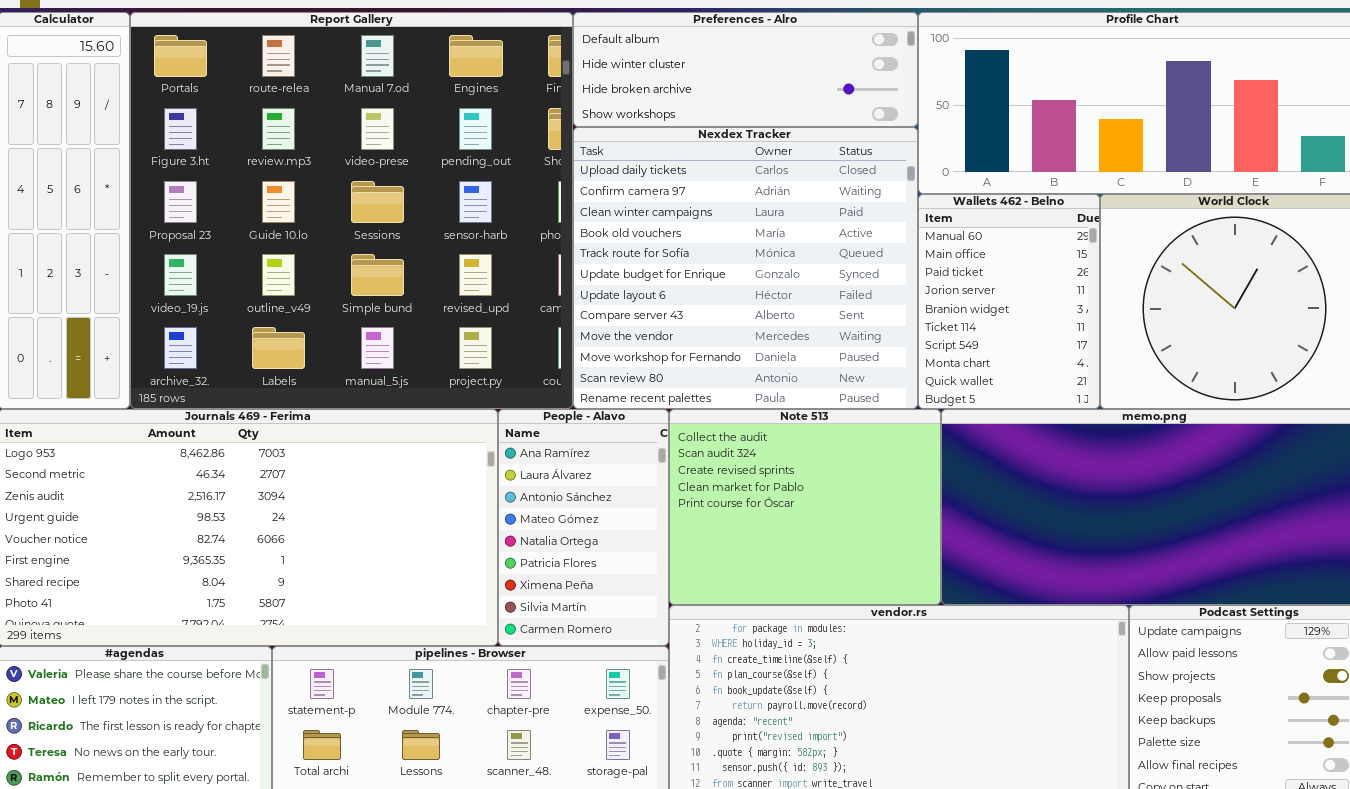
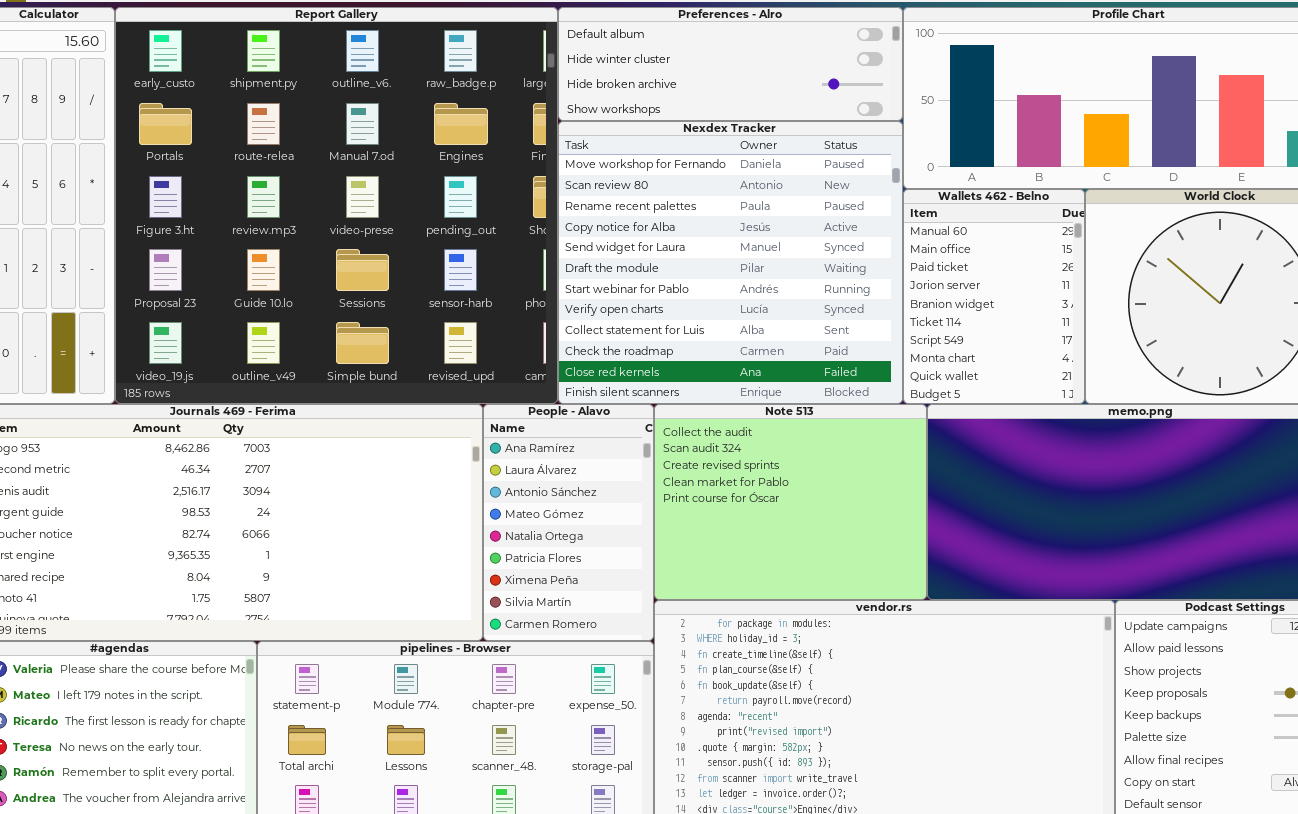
Report Gallery: [130,12,573,409] -> [115,7,558,404], scrolled up 1 row
Nexdex Tracker: [573,127,918,409] -> [558,121,903,404], scrolled down 9 rows

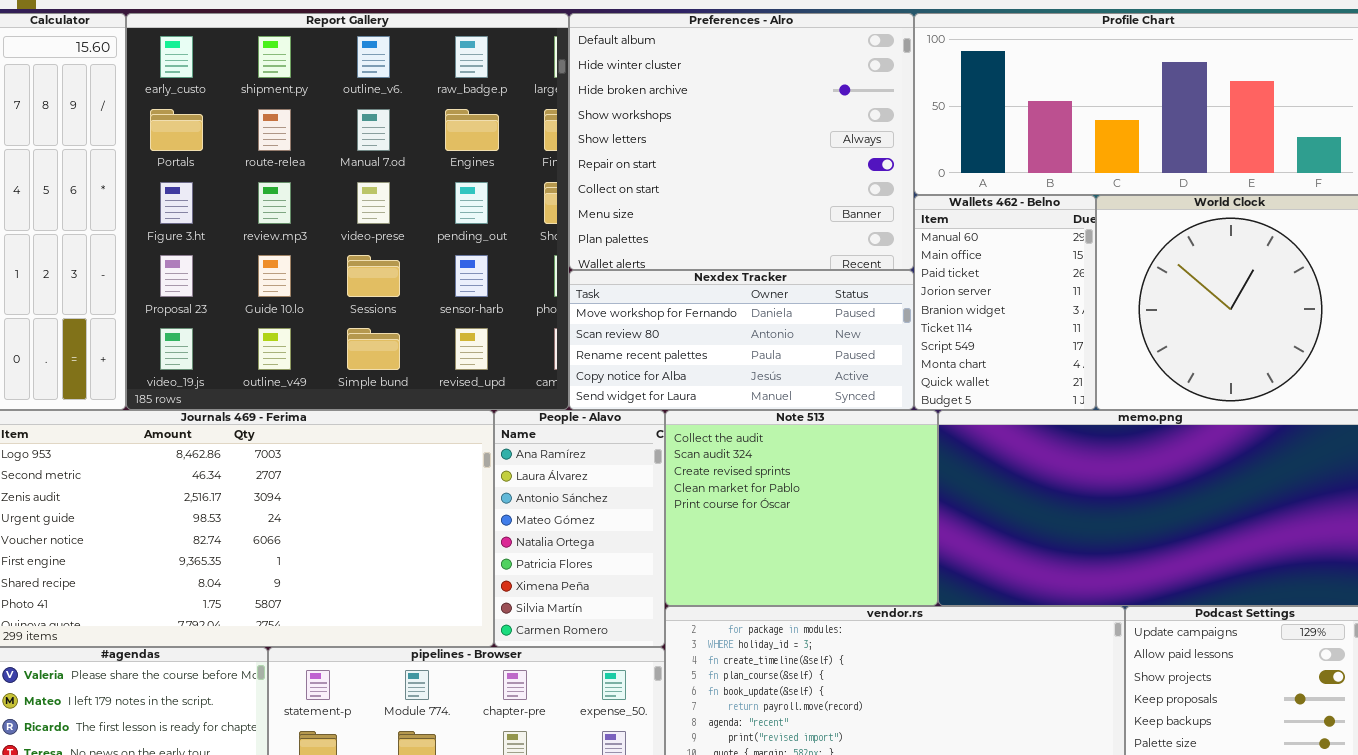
Preferences - Alro: [558,7,903,121] -> [569,13,914,270], resized
Nexdex Tracker: [558,121,903,404] -> [569,270,914,410], resized

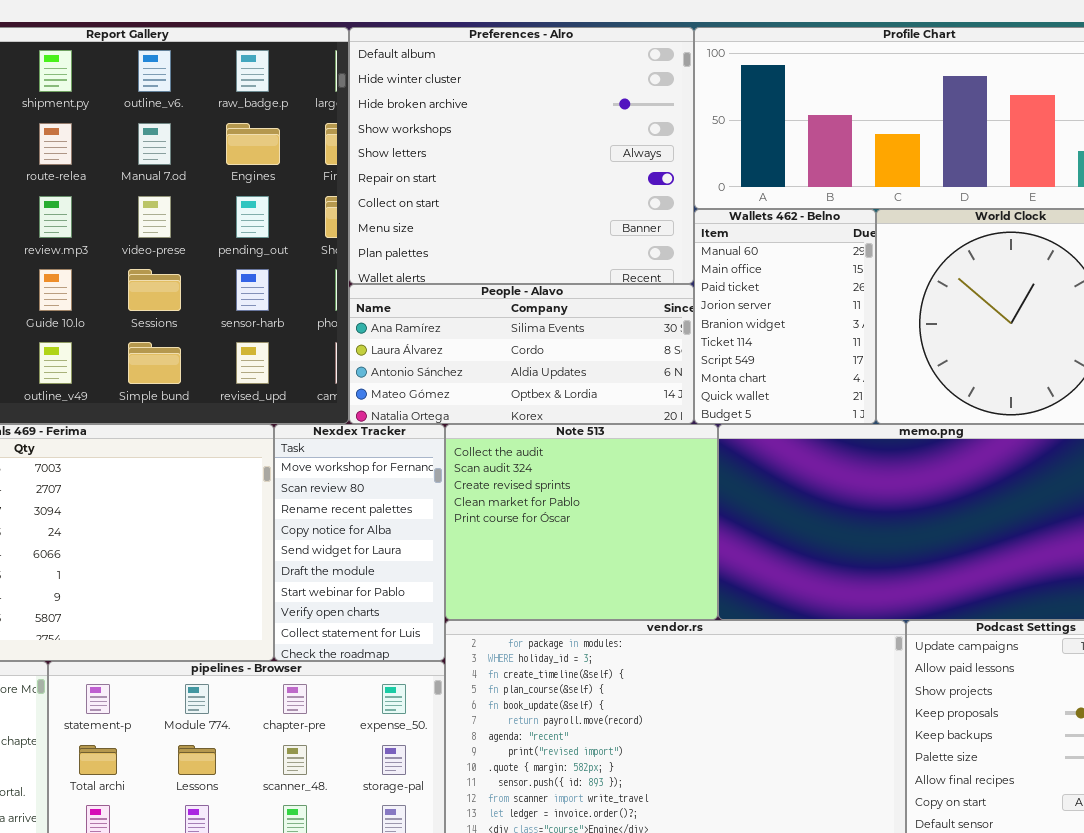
Nexdex Tracker: [569,270,914,410] -> [274,424,445,661], moved, resized
People - Alavo: [494,410,665,647] -> [349,284,694,424], moved, resized

